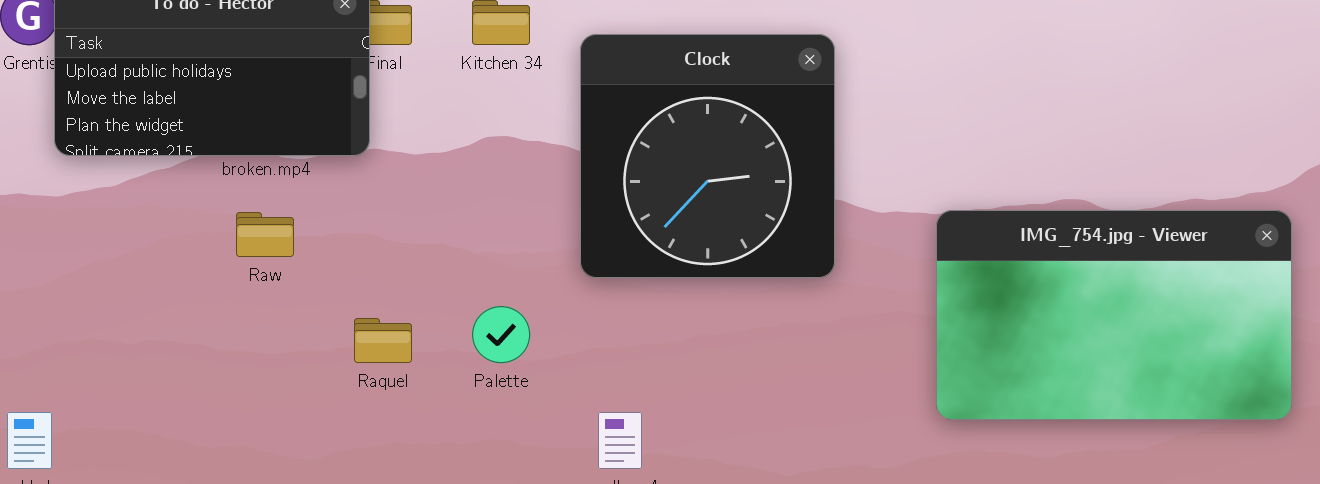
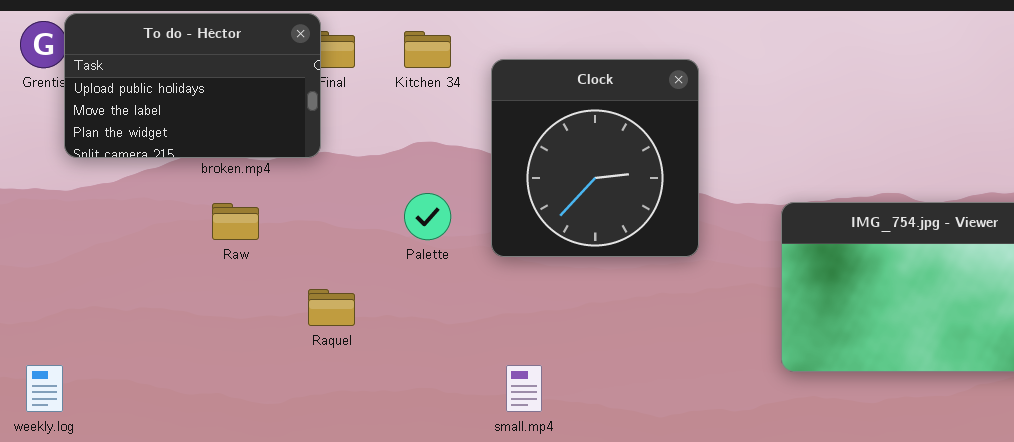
Palette: [472,306,530,363] -> [404,193,451,240], moved

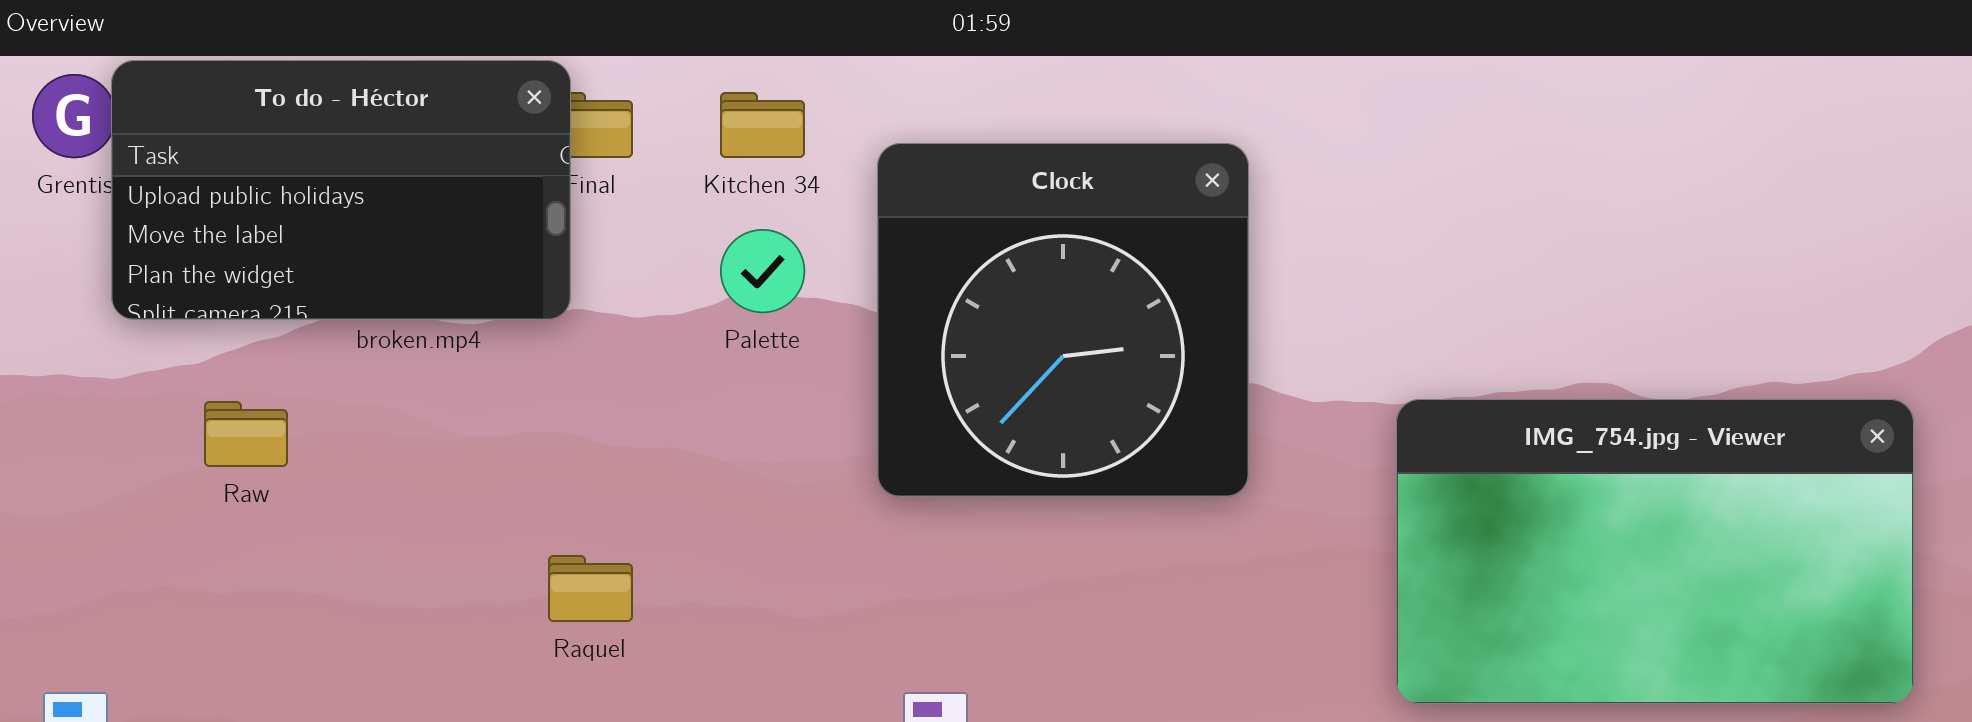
Palette: [404,193,451,240] -> [720,229,805,313], moved
Raw: [212,203,259,240] -> [204,401,288,467], moved

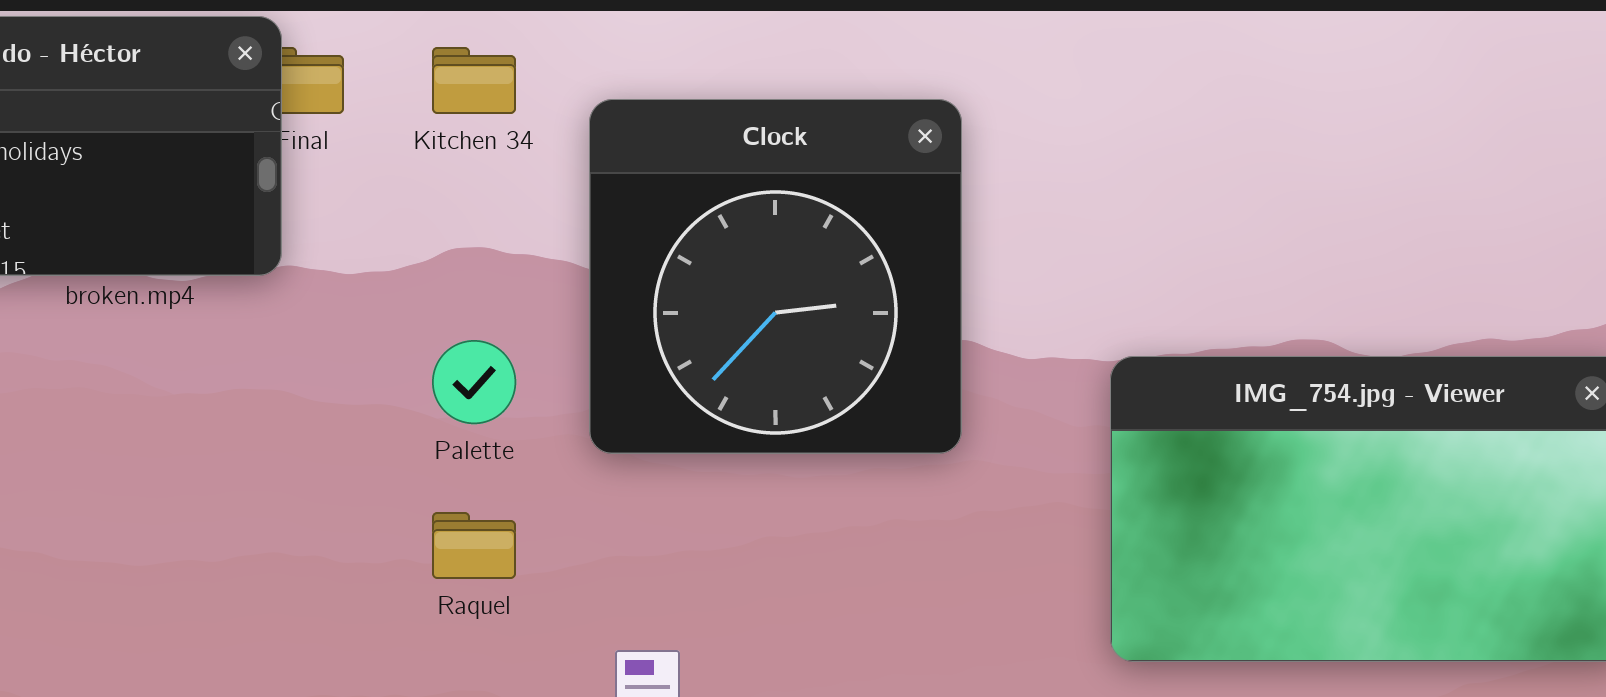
Palette: [720,229,805,313] -> [432,340,516,424], moved
Raquel: [548,555,633,622] -> [432,512,516,579], moved

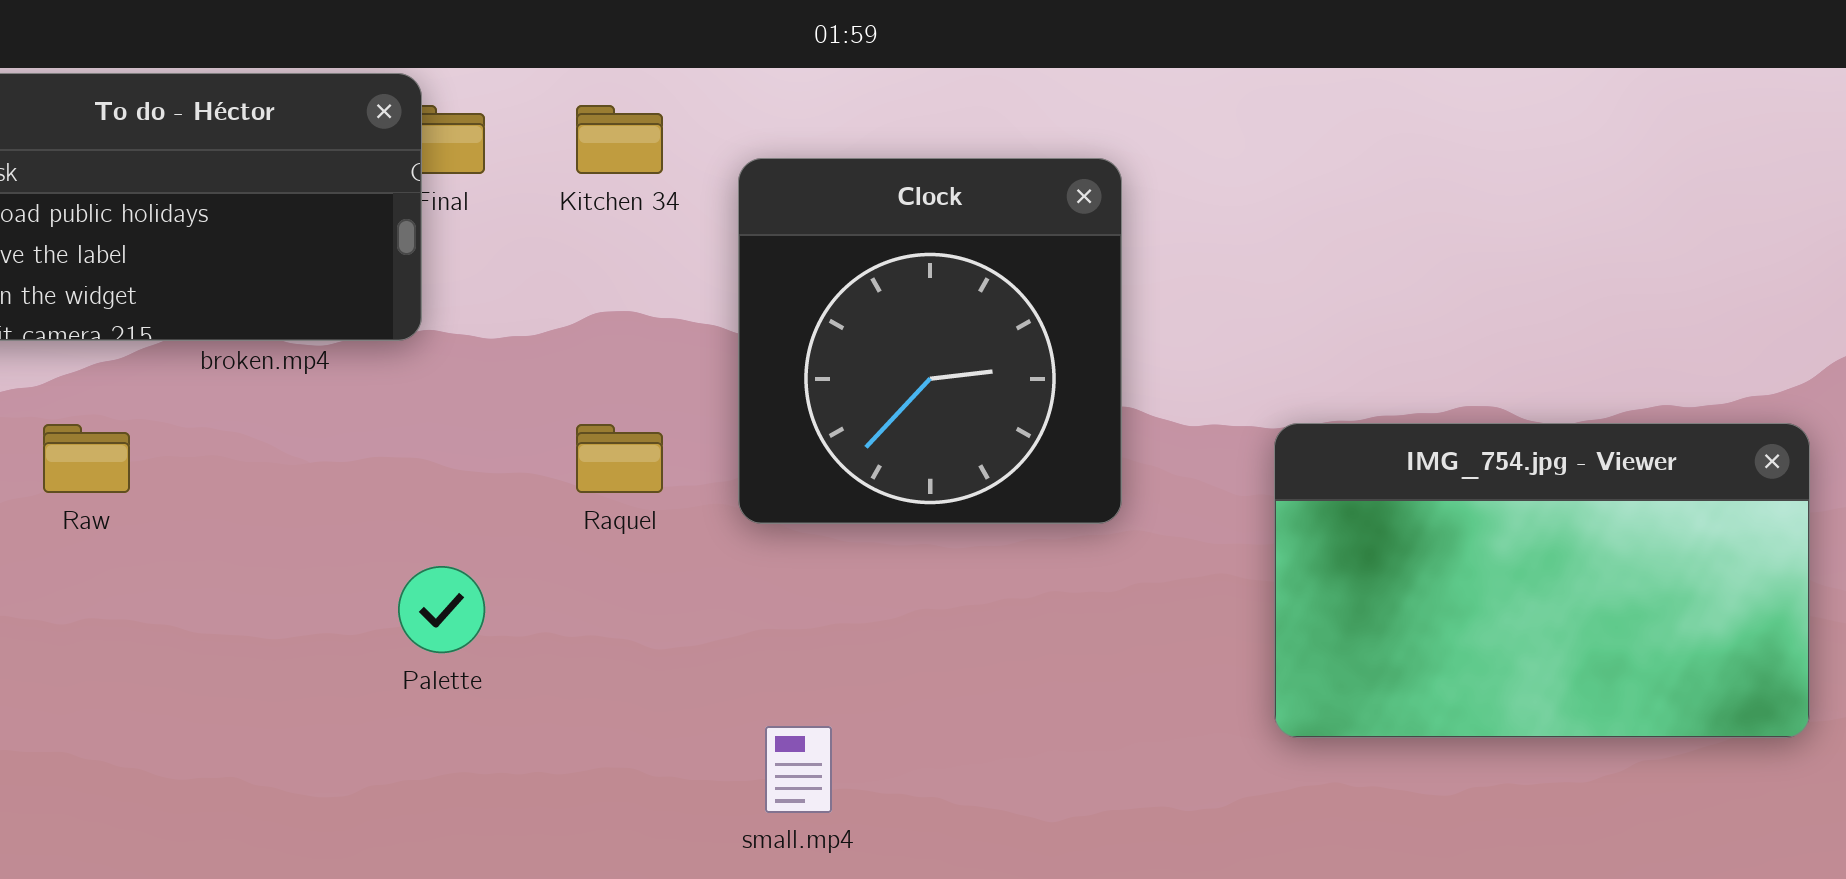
Palette: [432,340,516,424] -> [398,566,485,653], moved
Raquel: [432,512,516,579] -> [576,424,663,493], moved

